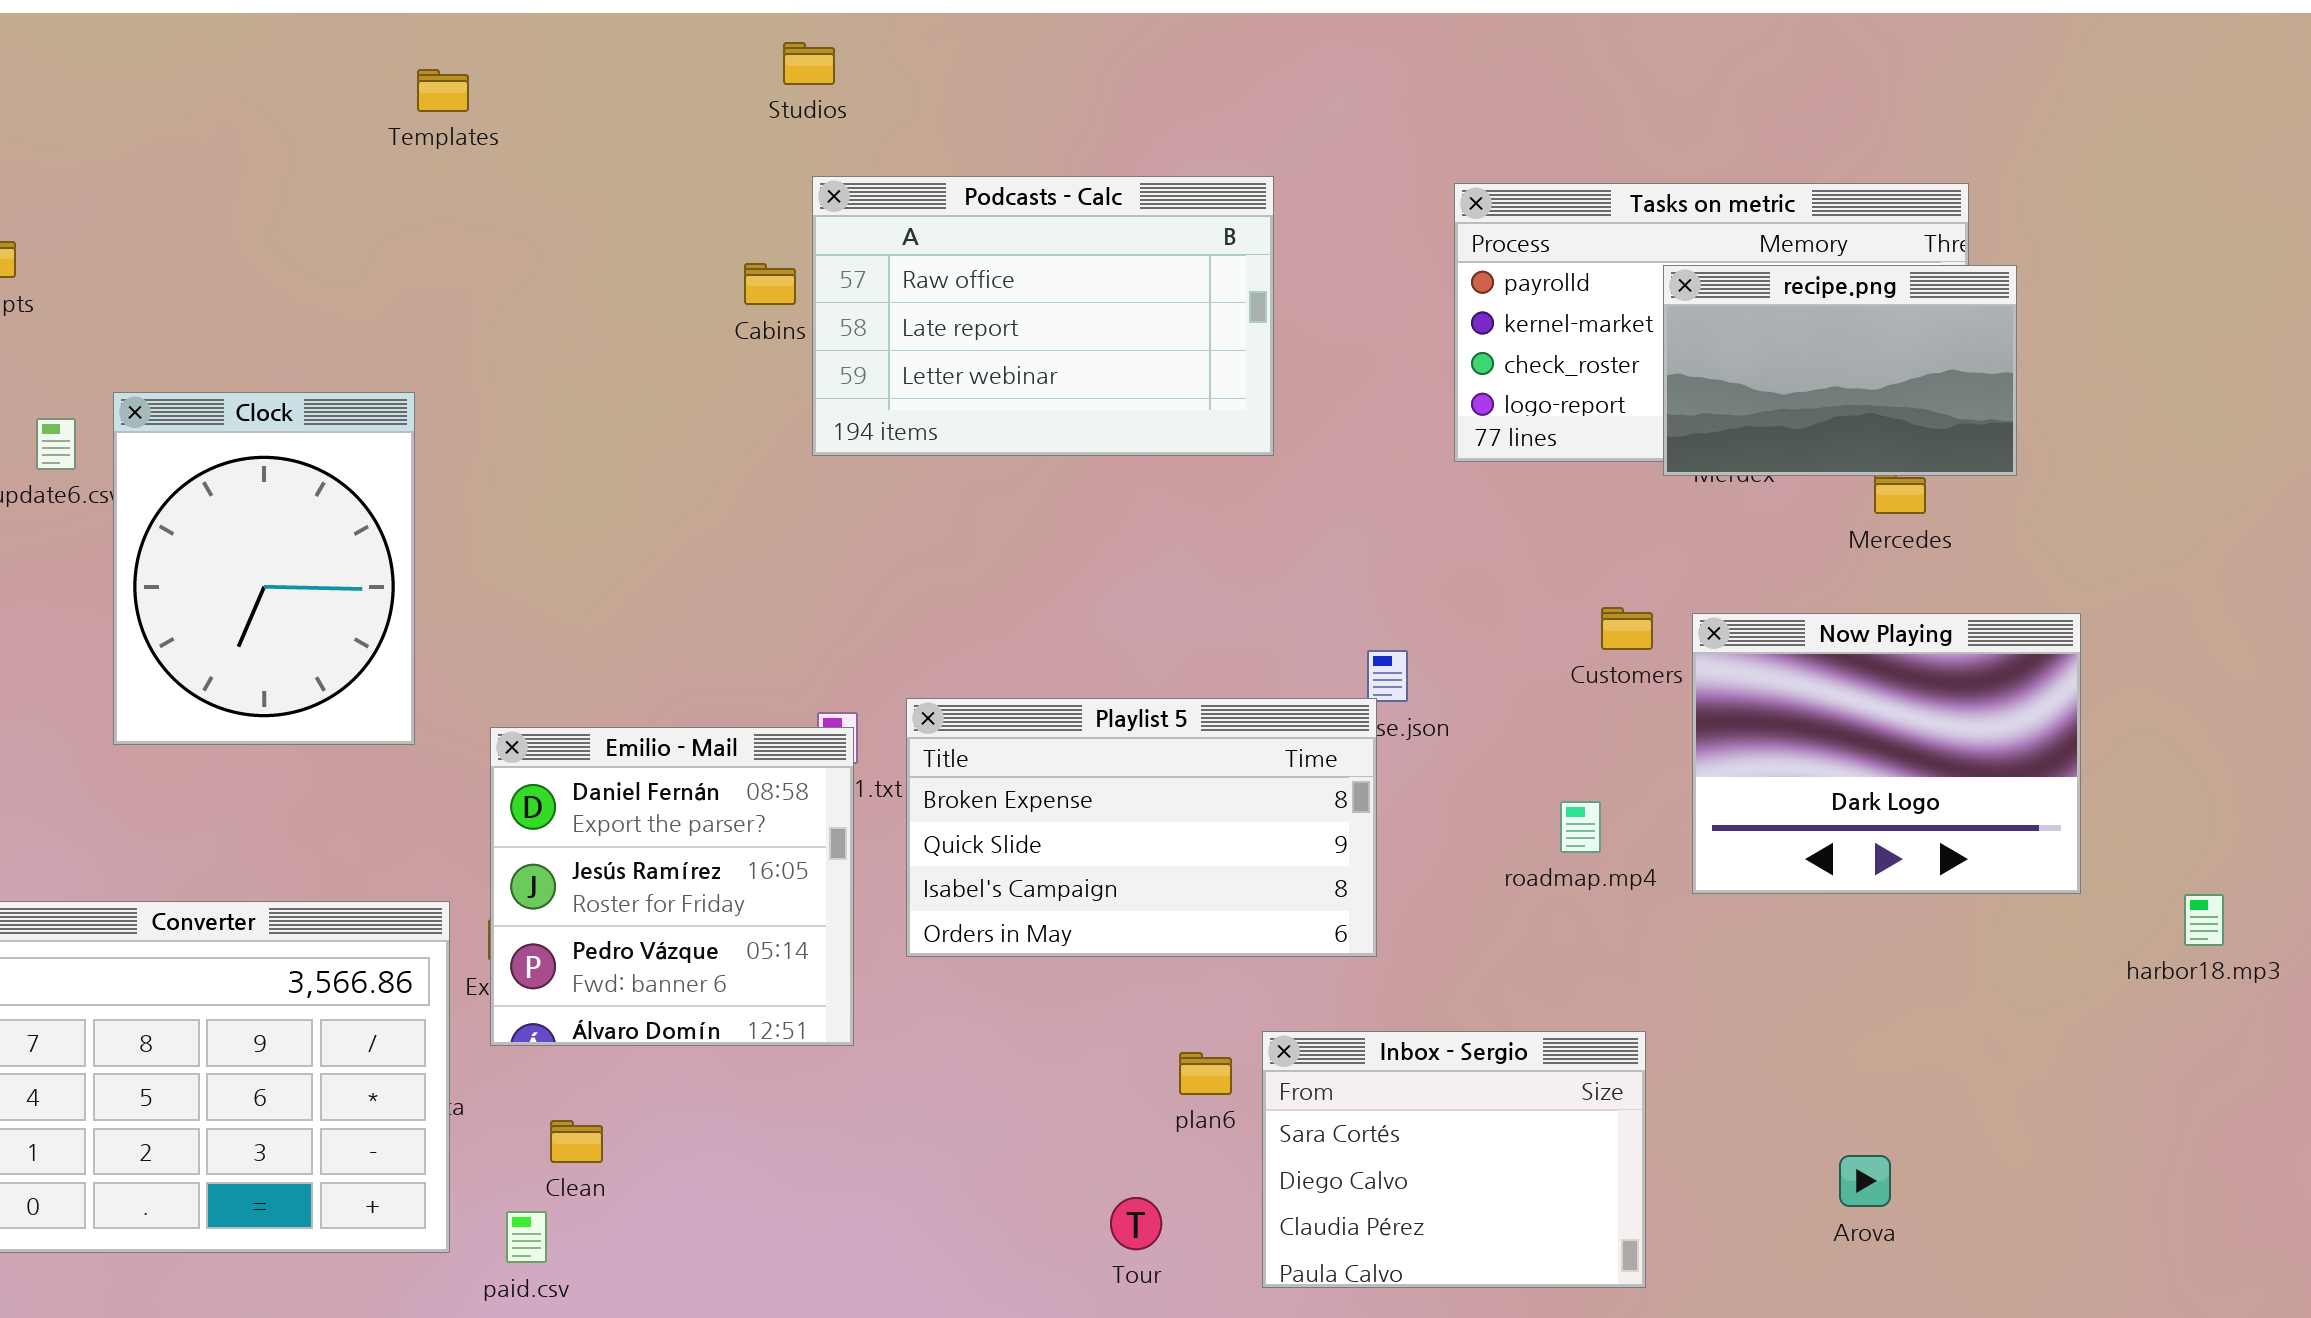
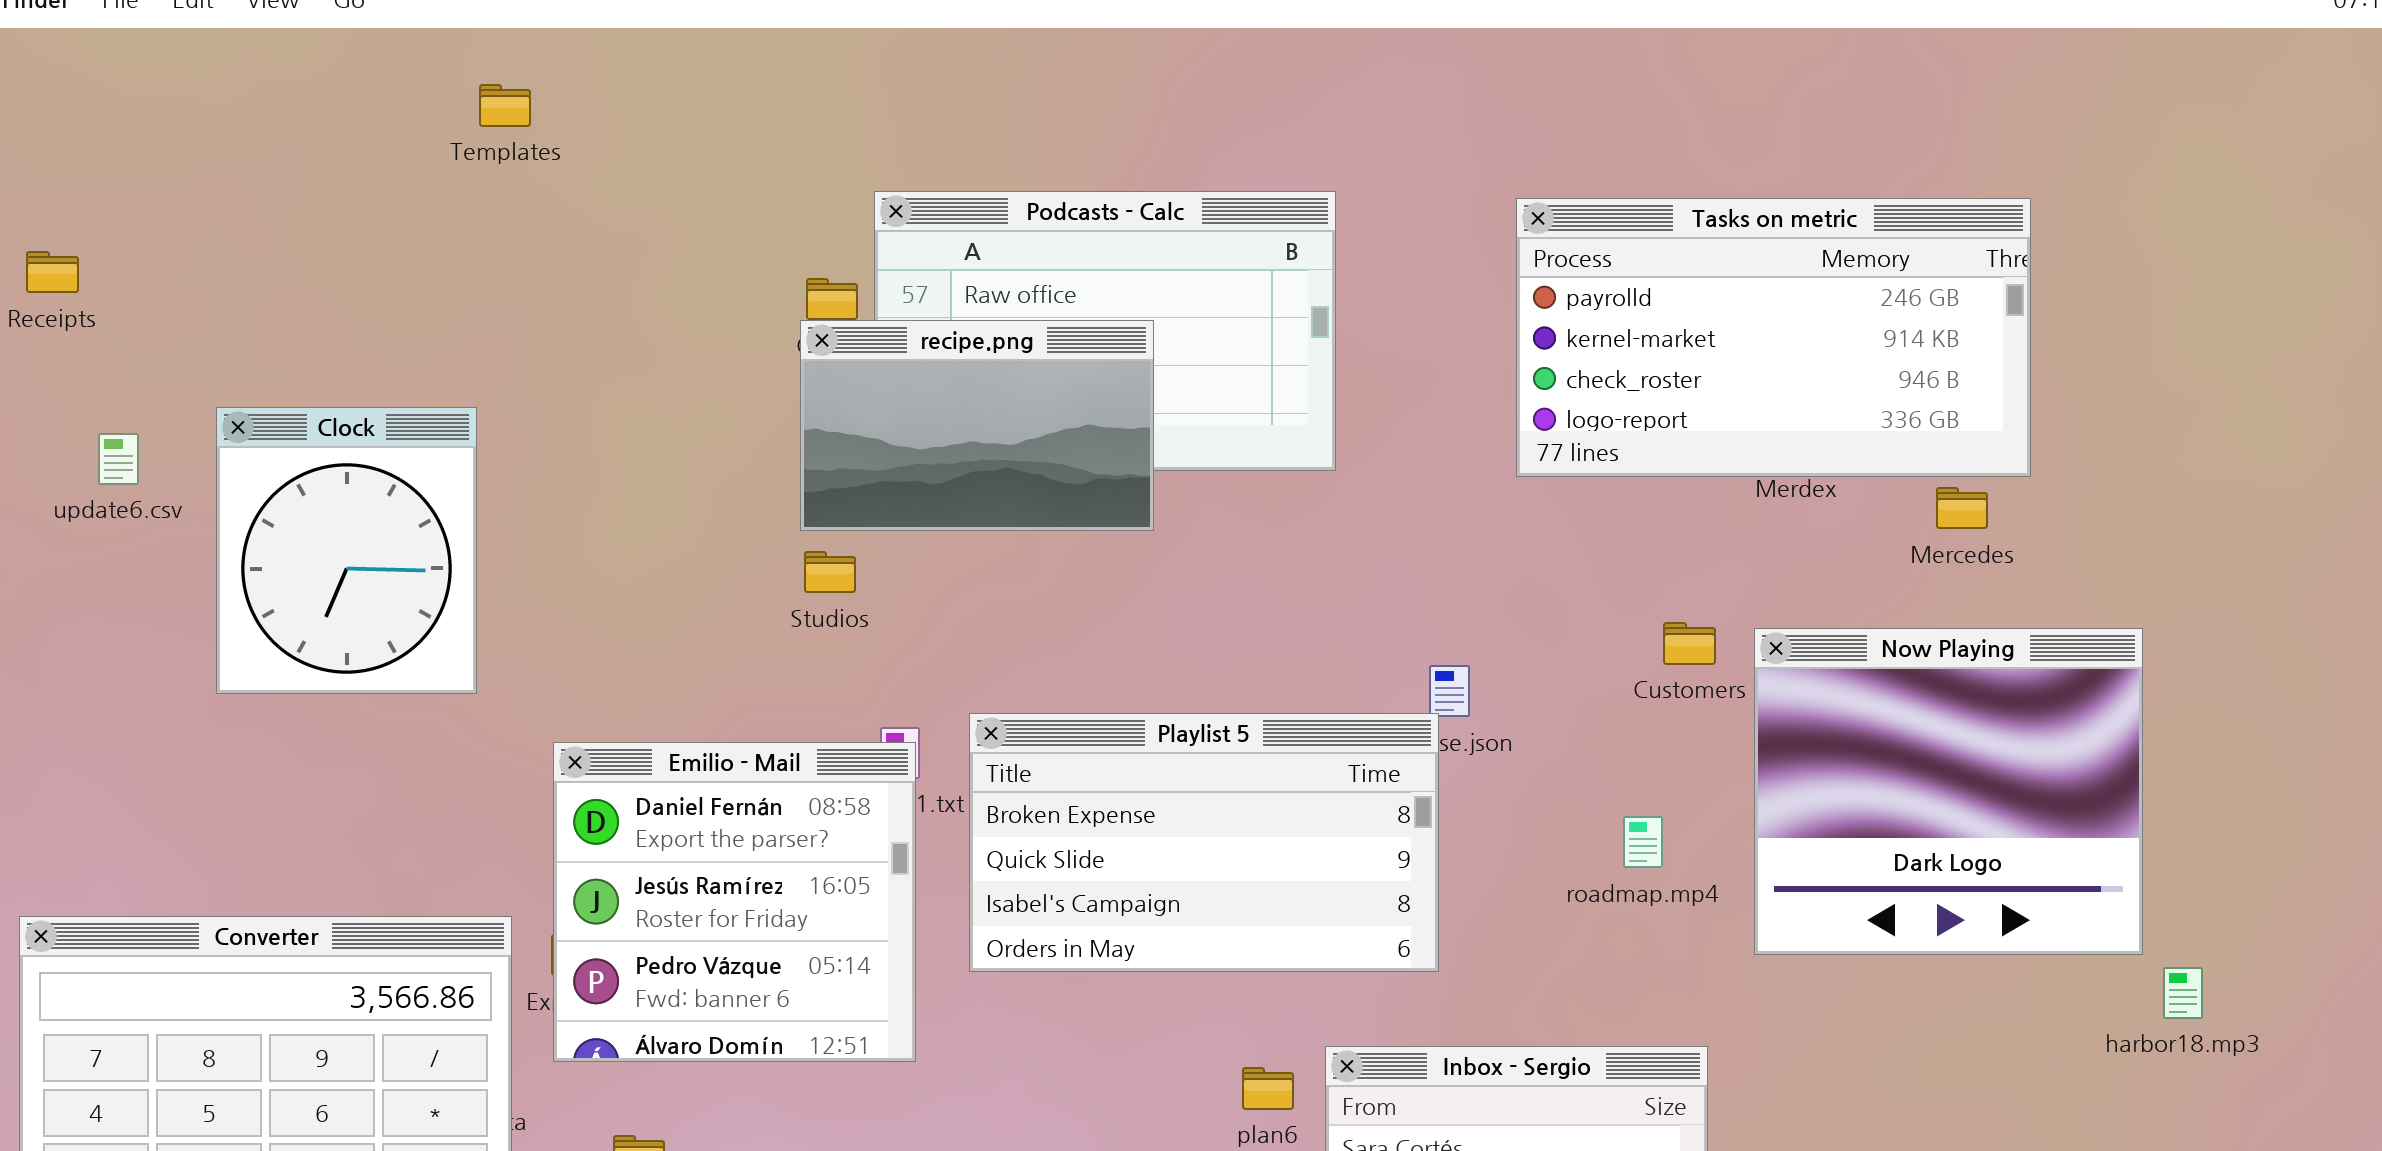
Studios: [783,42,835,85] -> [804,551,856,593], moved
recipe.png: [1663,265,2017,476] -> [800,320,1154,531], moved
Clock: [113,392,415,745] -> [216,407,477,694], resized
Now Playing: [1692,613,2081,894] -> [1754,628,2143,955], resized
harbor18.mp3: [2184,894,2224,946] -> [2163,967,2203,1019], moved

